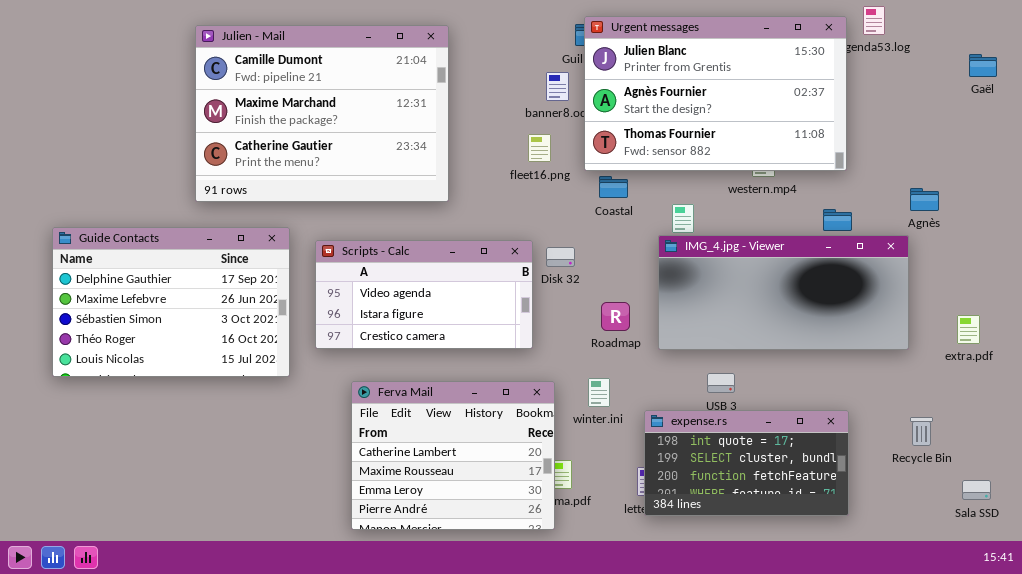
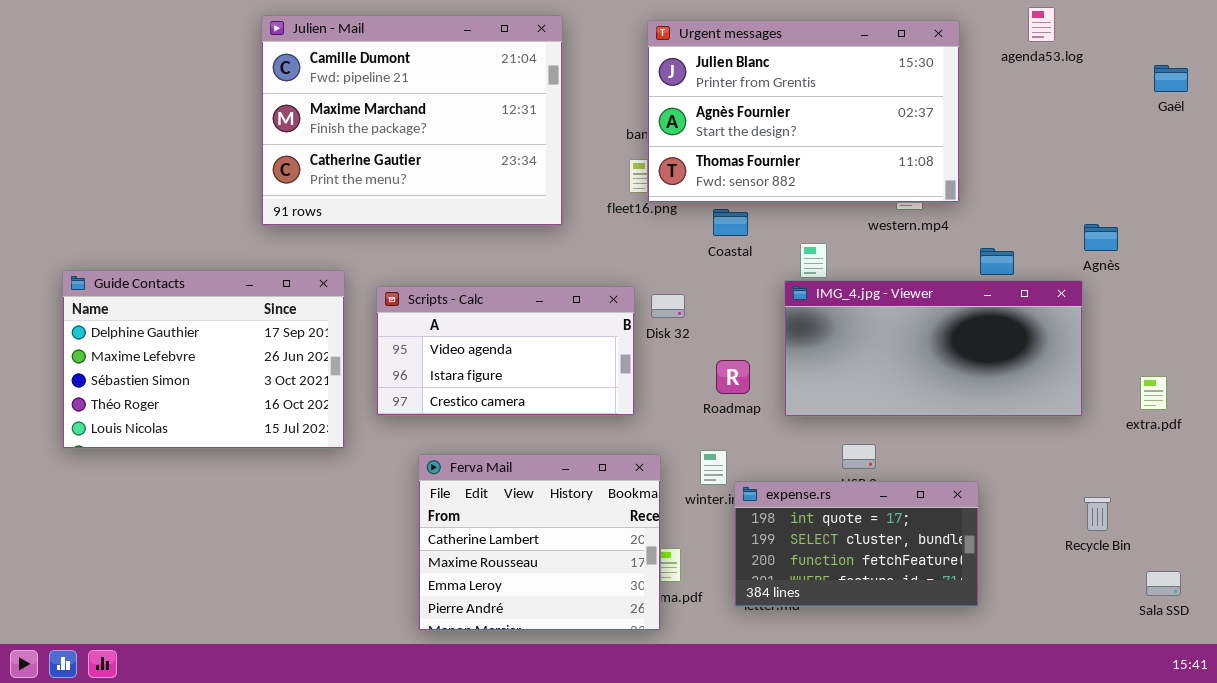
Urgent messages: [584,16,847,171] -> [647,20,960,203], moved
Julien - Mail: [195,25,449,202] -> [261,15,563,226], moved
expense.rs: [644,410,849,516] -> [734,481,979,607], moved

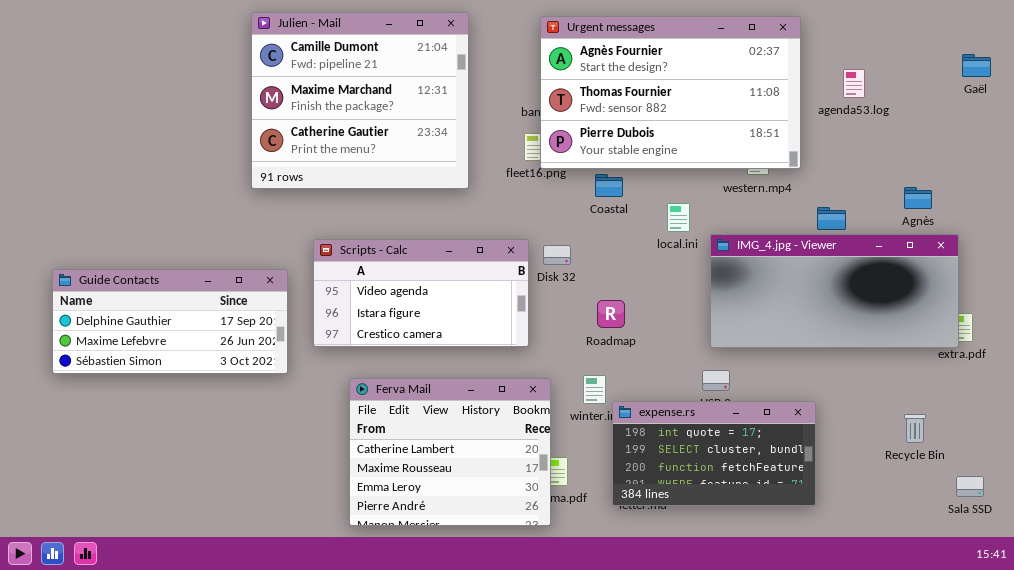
agenda53.log: [1028,7,1055,42] -> [843,69,865,98], moved
Julien - Mail: [261,15,563,226] -> [251,12,469,189], resized
Urgent messages: [647,20,960,203] -> [540,16,801,169], scrolled down 1 row
Guide Contacts: [62,270,345,449] -> [52,269,288,374], resized
IMG_4.jpg - Viewer: [784,280,1083,417] -> [710,234,959,348], moved

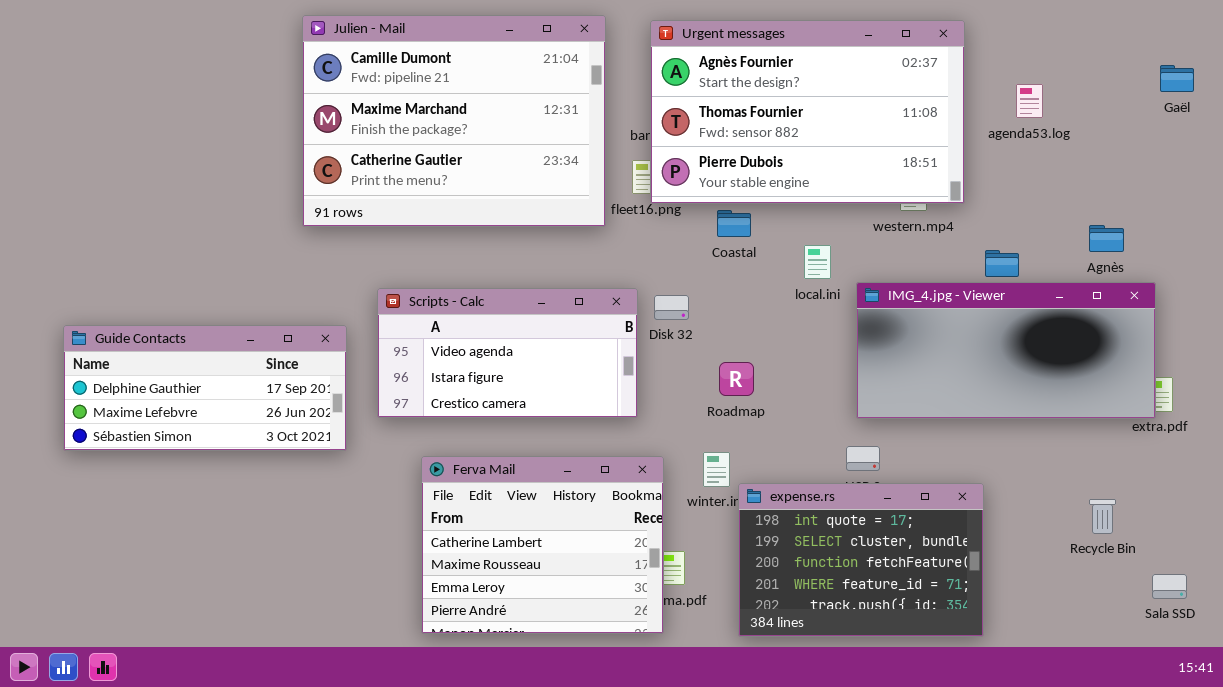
Julien - Mail: [251,12,469,189] -> [302,15,606,227], resized
expense.rs: [612,401,816,506] -> [738,483,984,637], resized

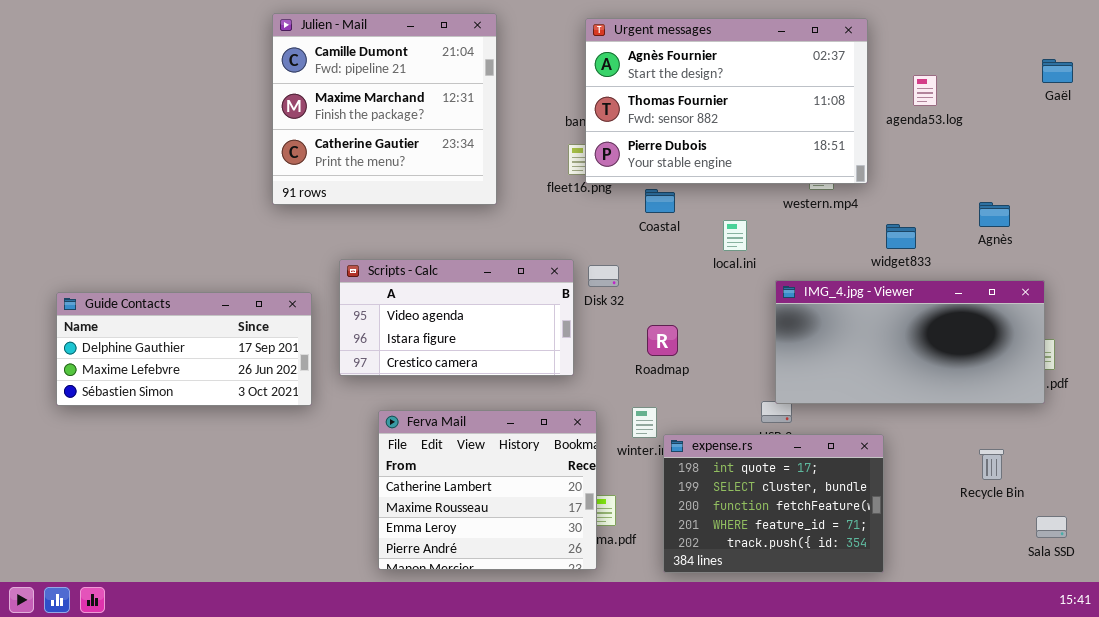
Julien - Mail: [302,15,606,227] -> [272,13,497,205], resized
IMG_4.jpg - Viewer: [856,282,1156,419] -> [775,280,1045,404], moved

